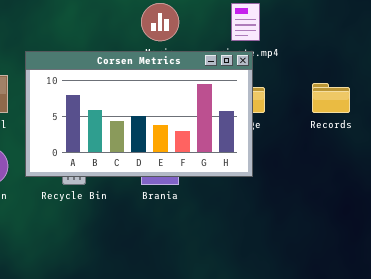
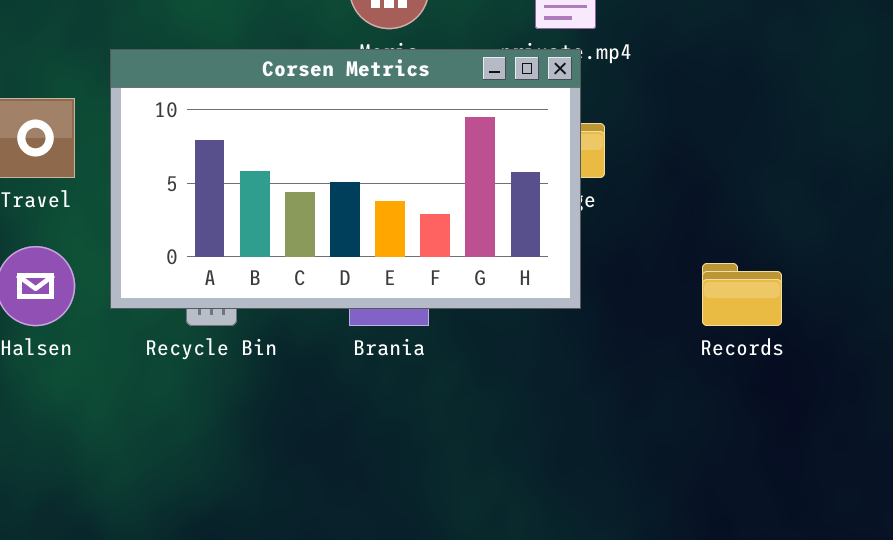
Records: [312,83,350,113] -> [702,263,782,326], moved

